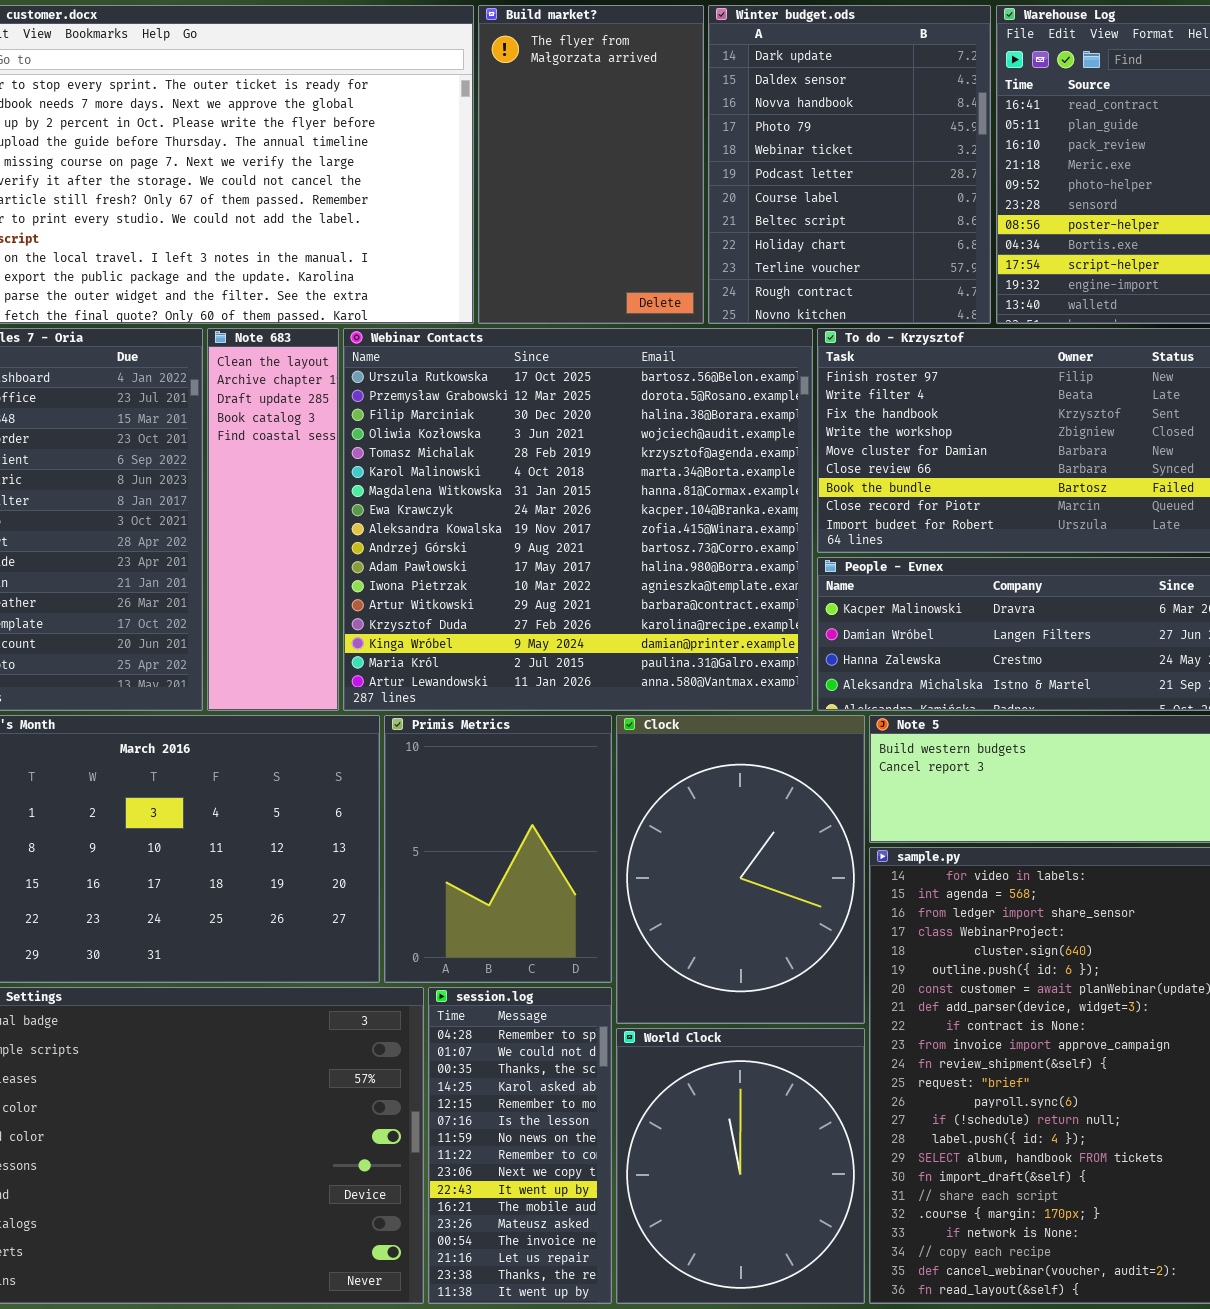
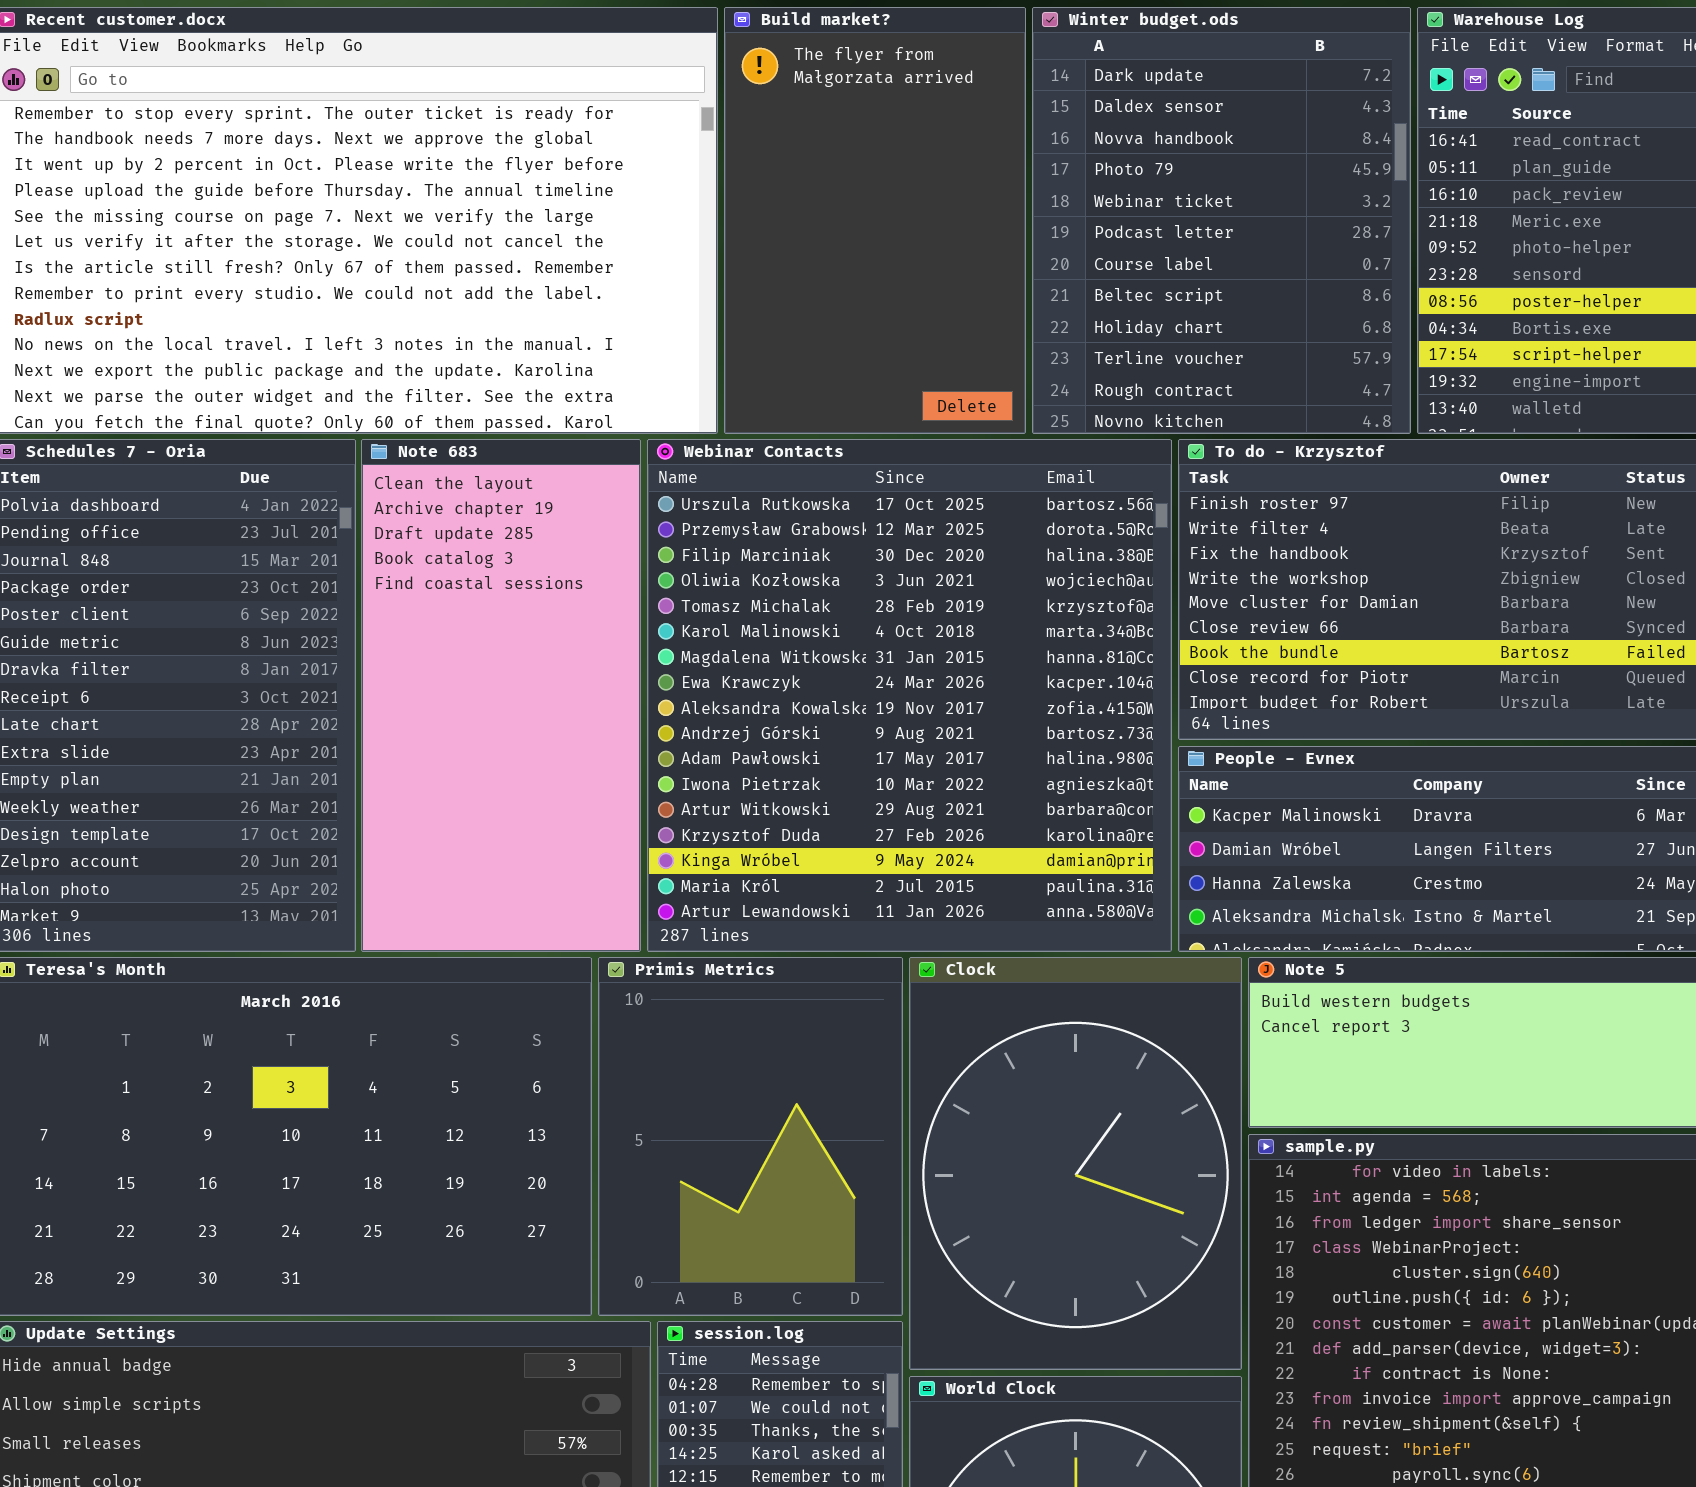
Note 683: [207,328,339,711] -> [361,439,641,952], resized
Webinar Contacts: [343,328,813,711] -> [647,439,1172,952], resized

